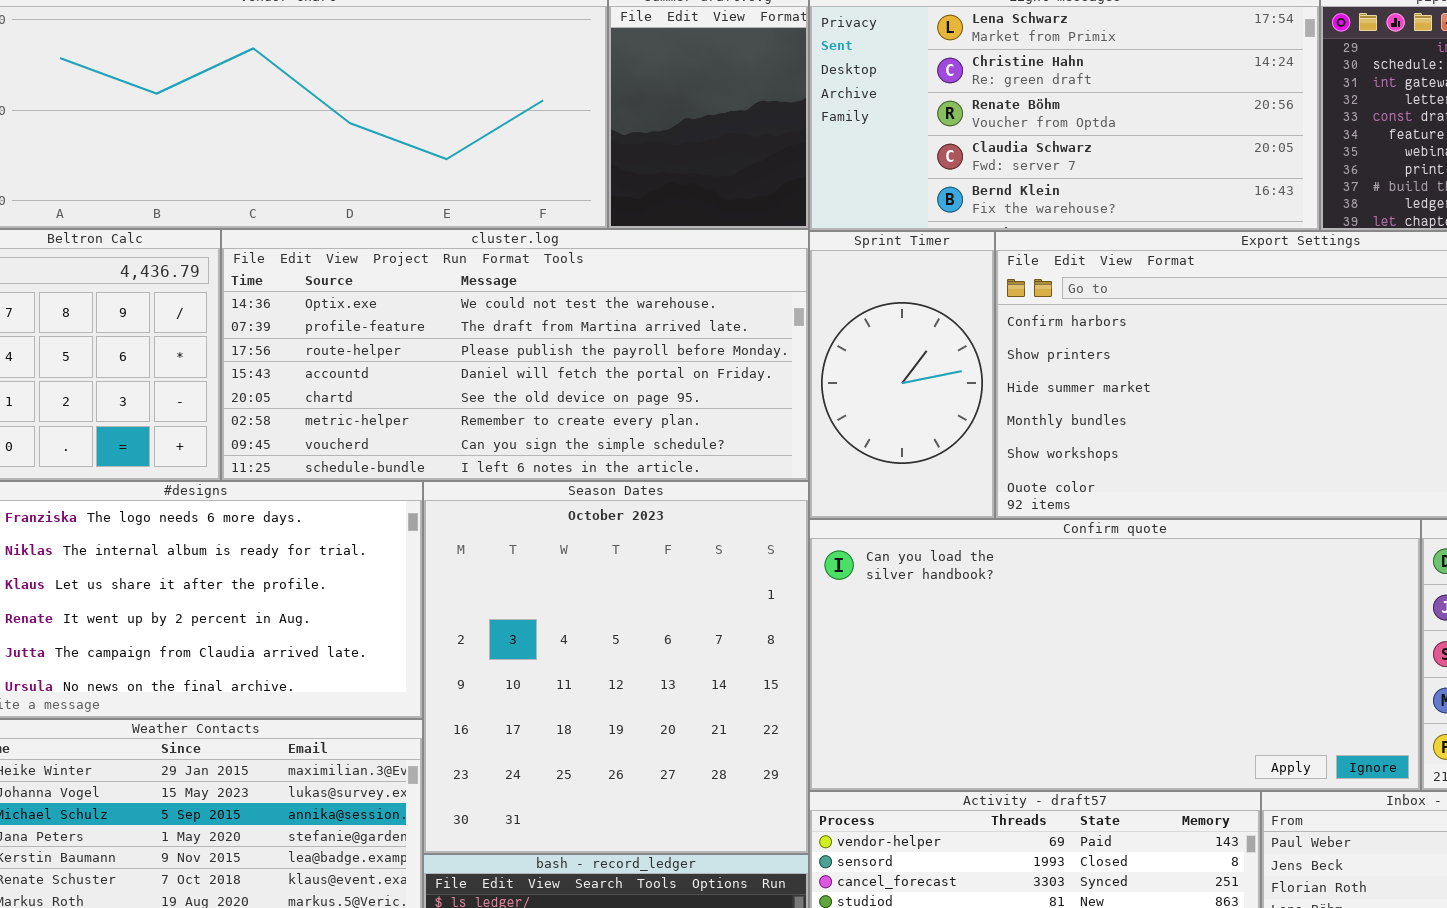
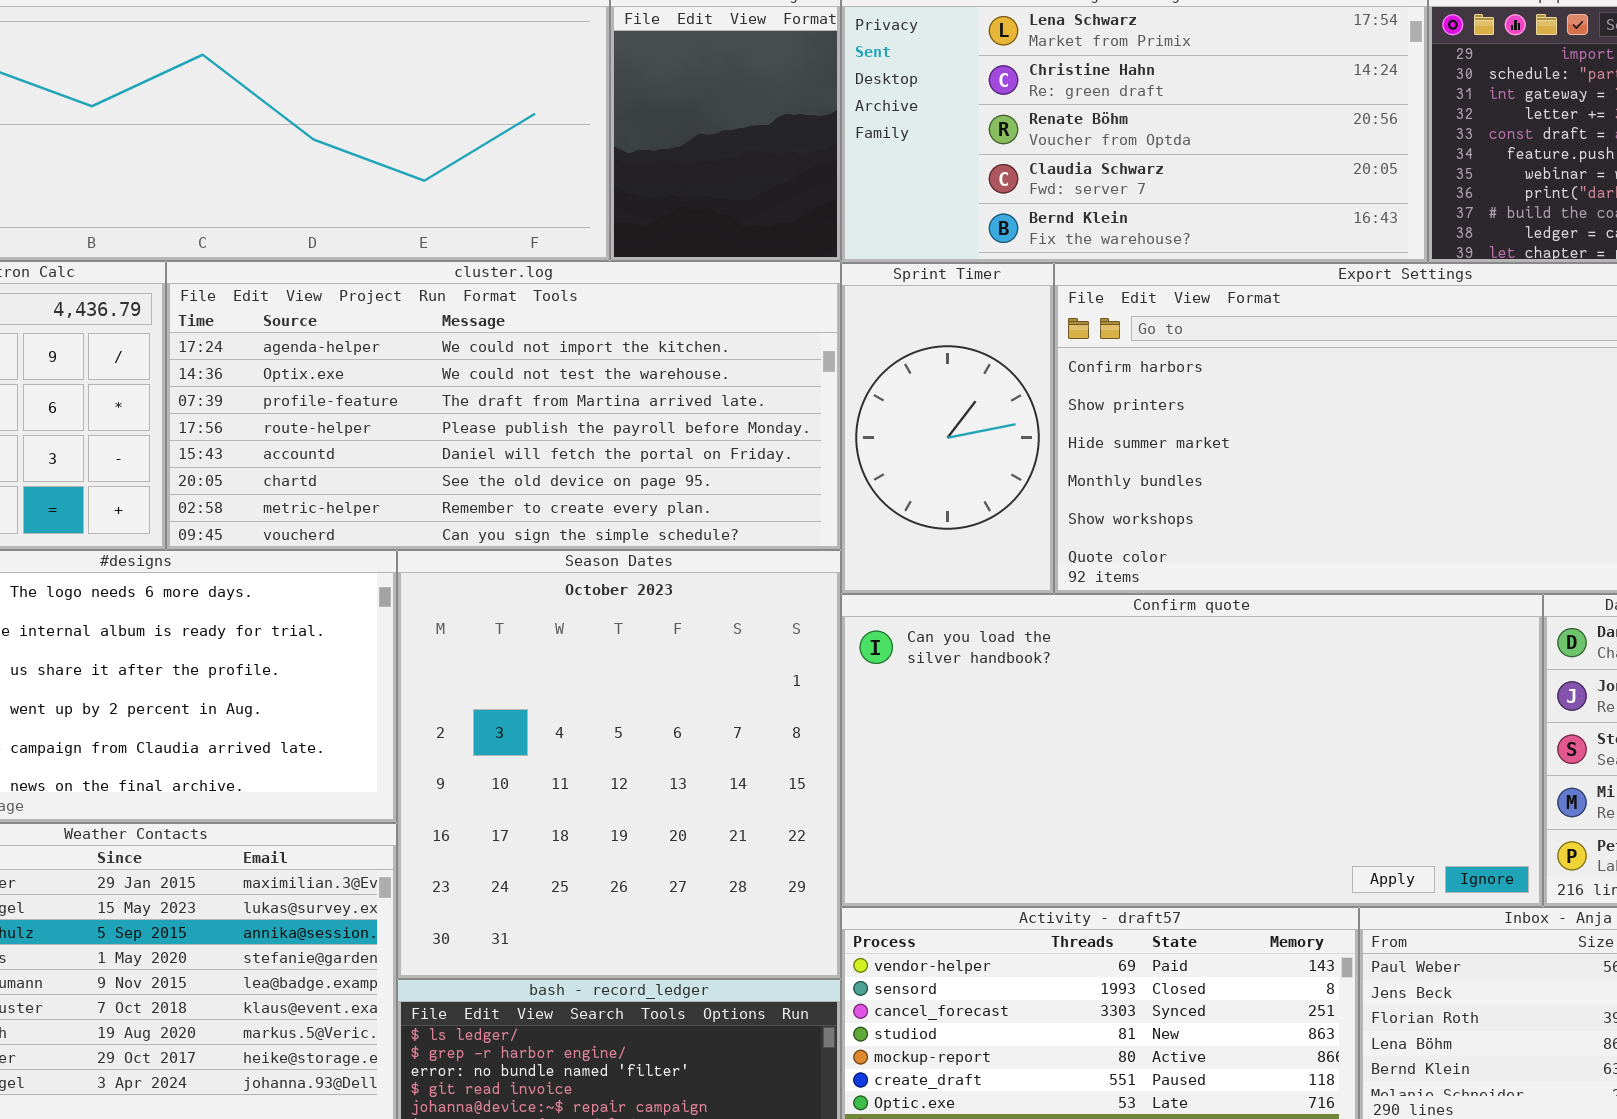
cluster.log: [221,229,809,481] -> [166,261,841,550], scrolled up 1 row

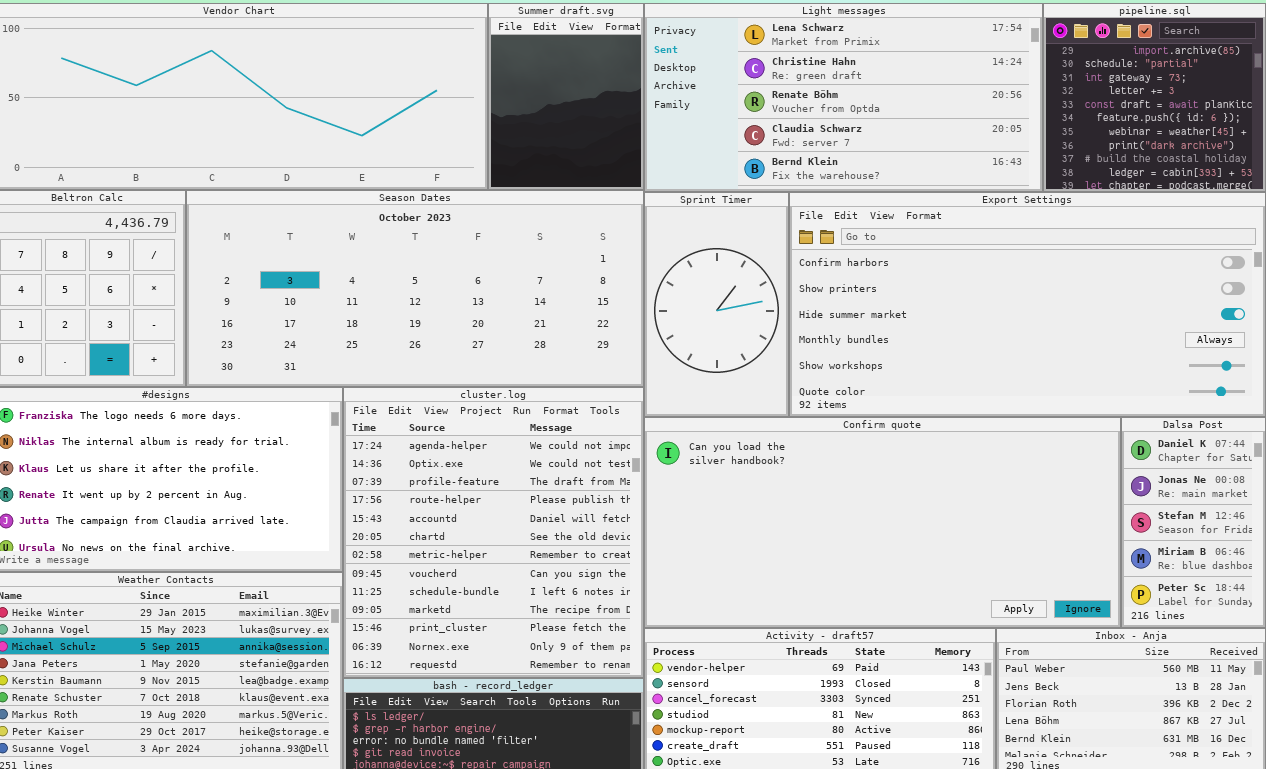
cluster.log: [166,261,841,550] -> [343,387,644,678], moved, resized
Season Dates: [397,550,841,979] -> [186,190,644,387], moved, resized

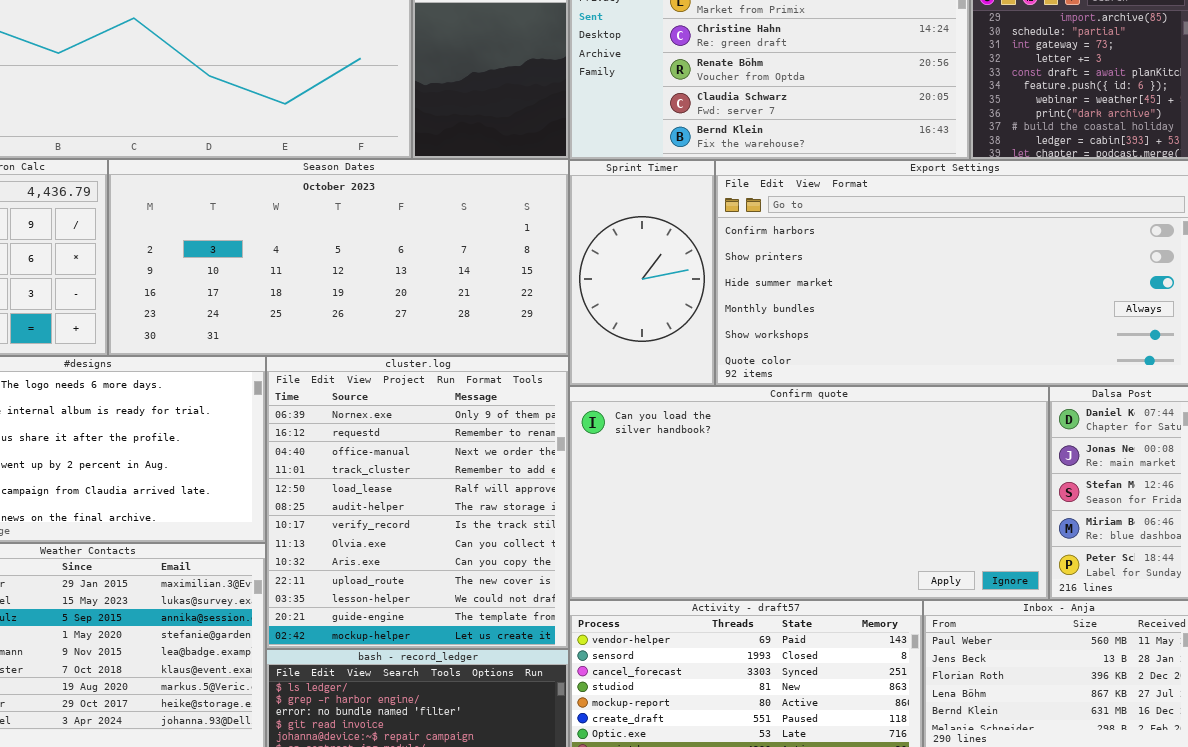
cluster.log: [343,387,644,678] -> [266,356,569,649], scrolled down 11 rows

